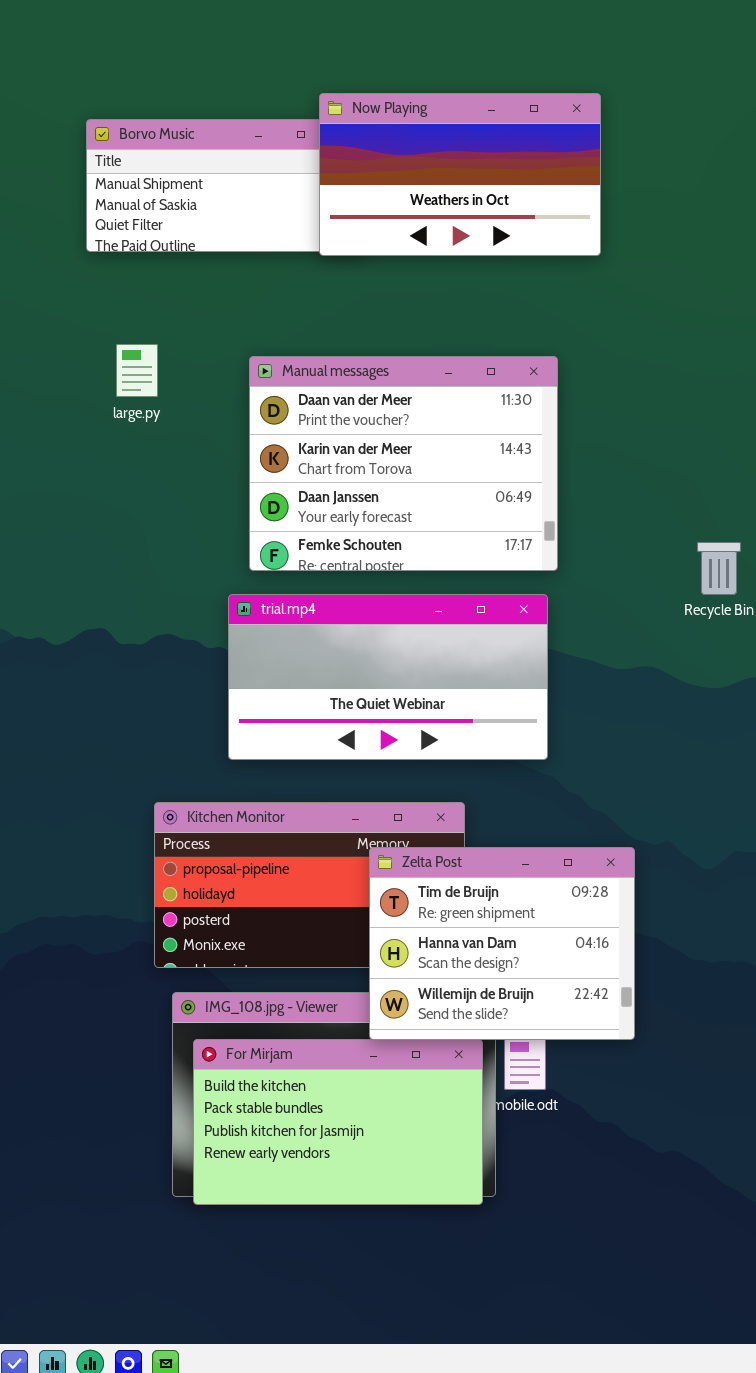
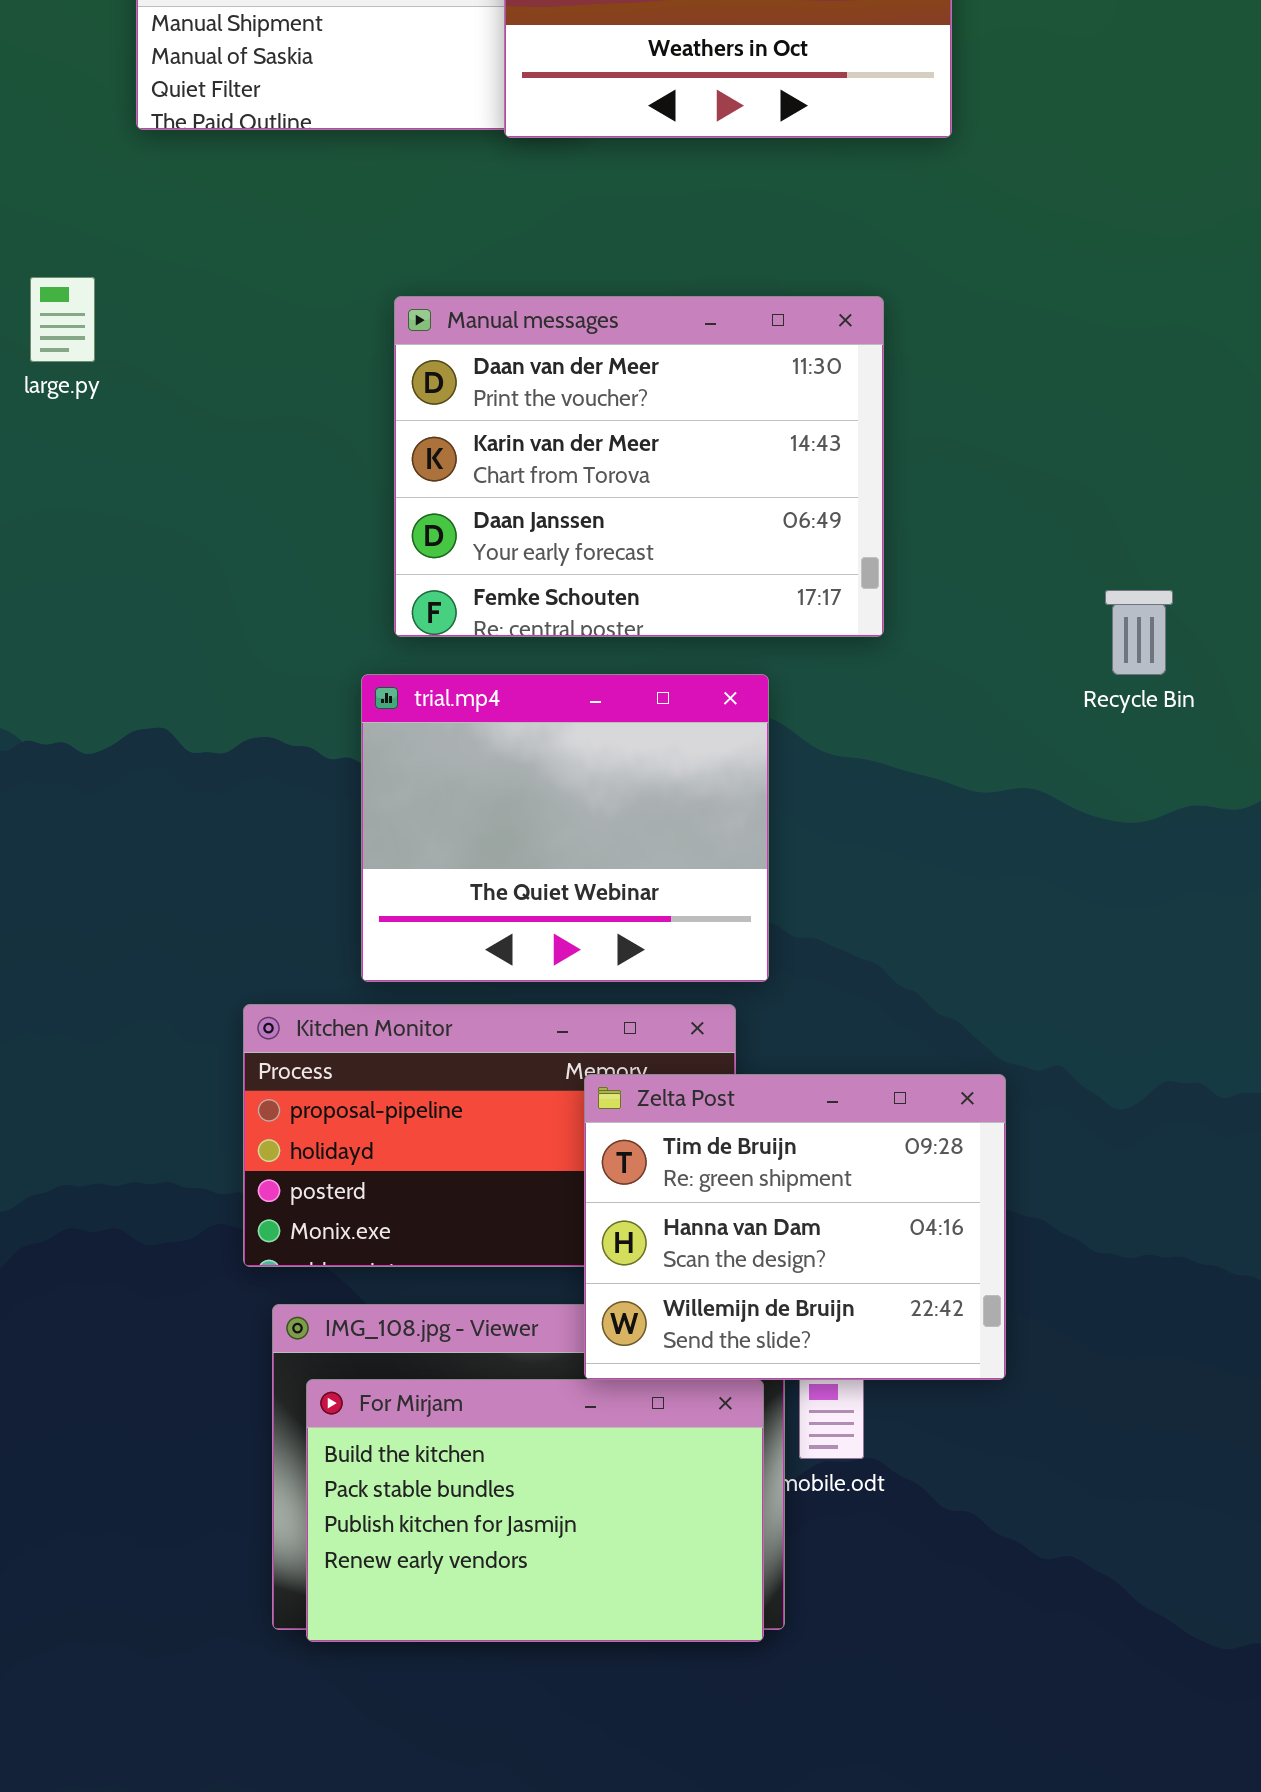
large.py: [116,344,158,397] -> [30,277,95,362], moved
trial.mp4: [228,594,548,760] -> [361,674,769,982], resized

